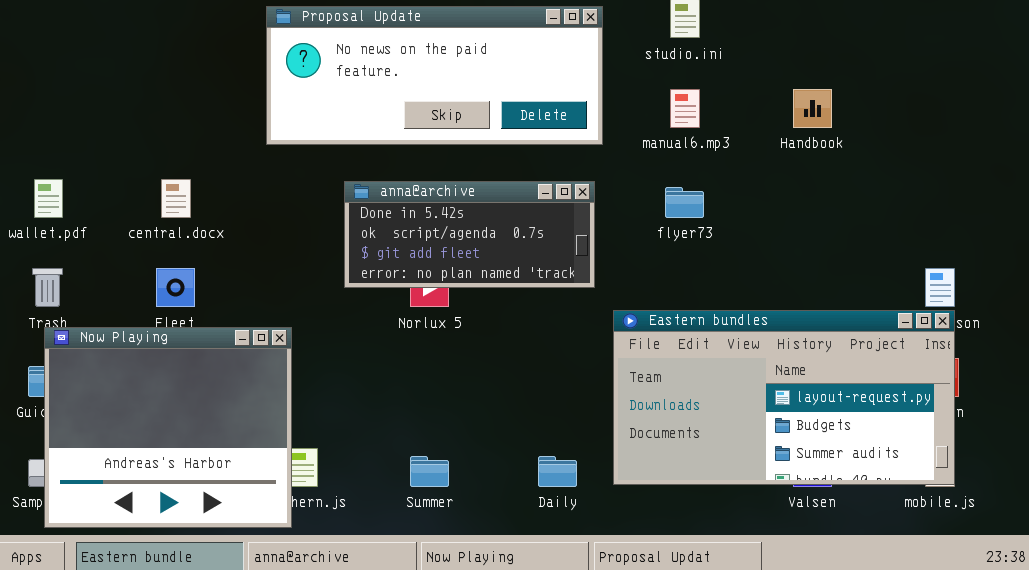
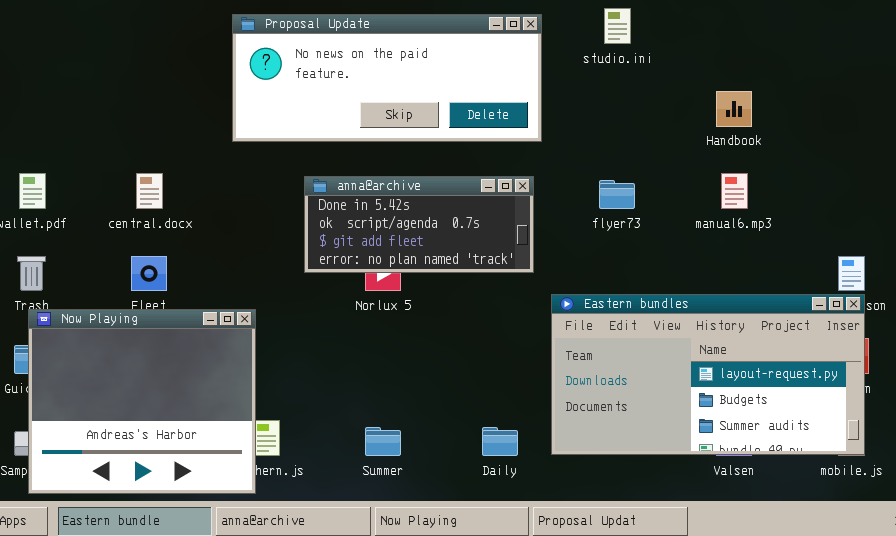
manual6.mp3: [670,89,700,128] -> [721,173,748,209], moved

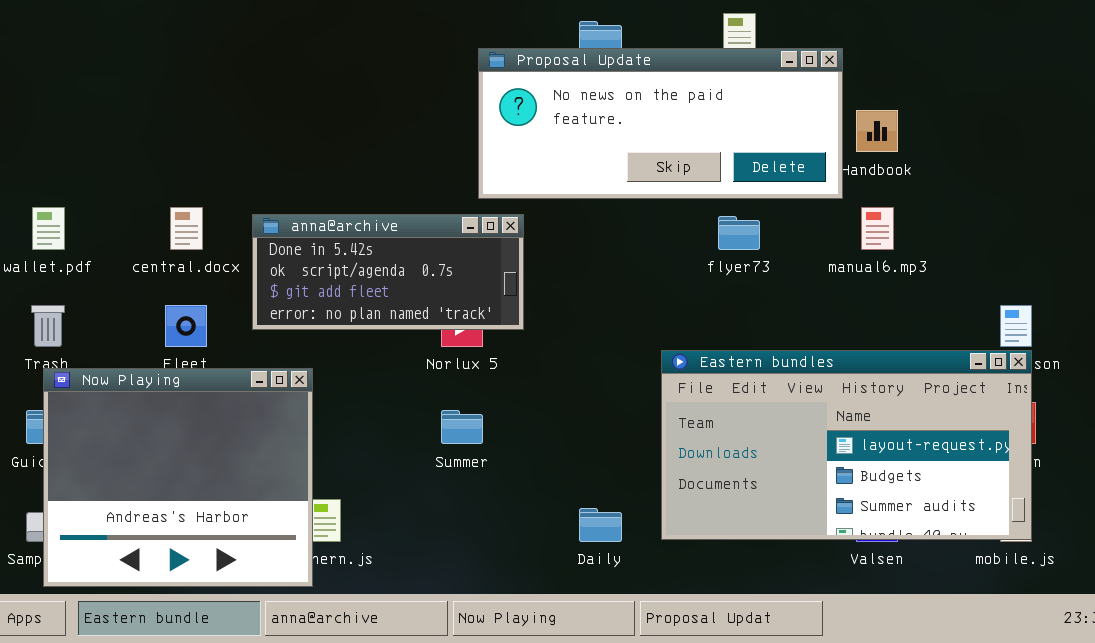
Proposal Update: [232,14,542,142] -> [478,48,843,199], moved
anna@archive: [304,176,534,273] -> [252,214,524,330], moved
Summer: [365,427,401,456] -> [441,410,483,444], moved

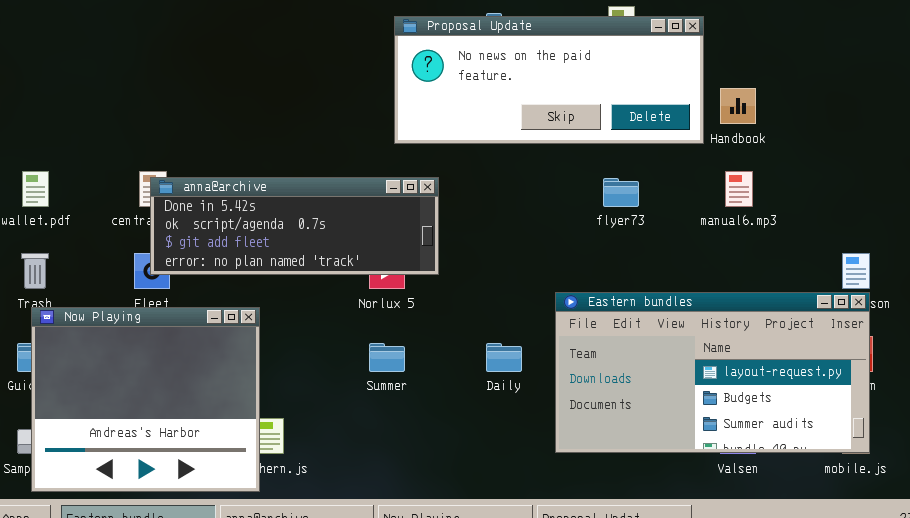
Proposal Update: [478,48,843,199] -> [394,16,704,144], moved
anna@archive: [252,214,524,330] -> [150,177,439,275], resized
Daily: [579,508,622,542] -> [486,343,522,372], moved

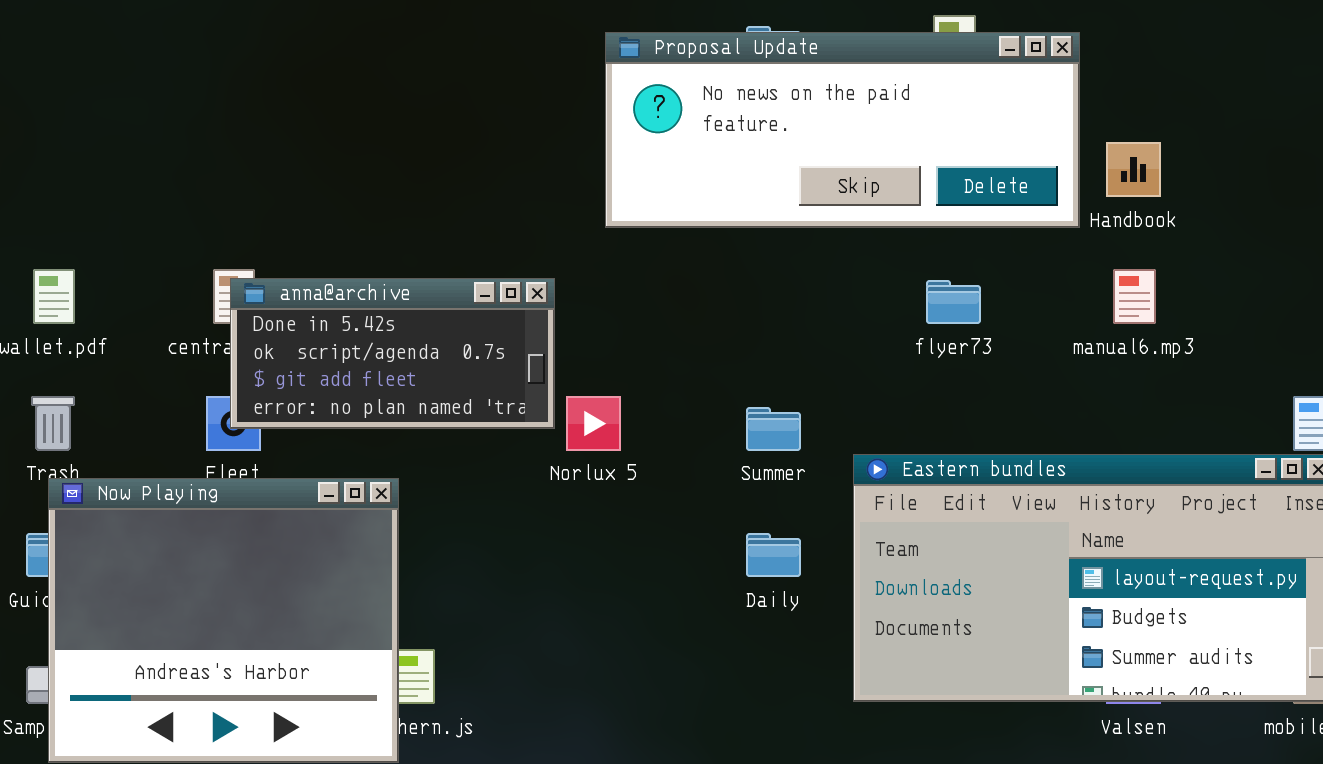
anna@archive: [150,177,439,275] -> [230,278,555,429], resized
Summer: [369,343,405,372] -> [746,407,801,451], moved

